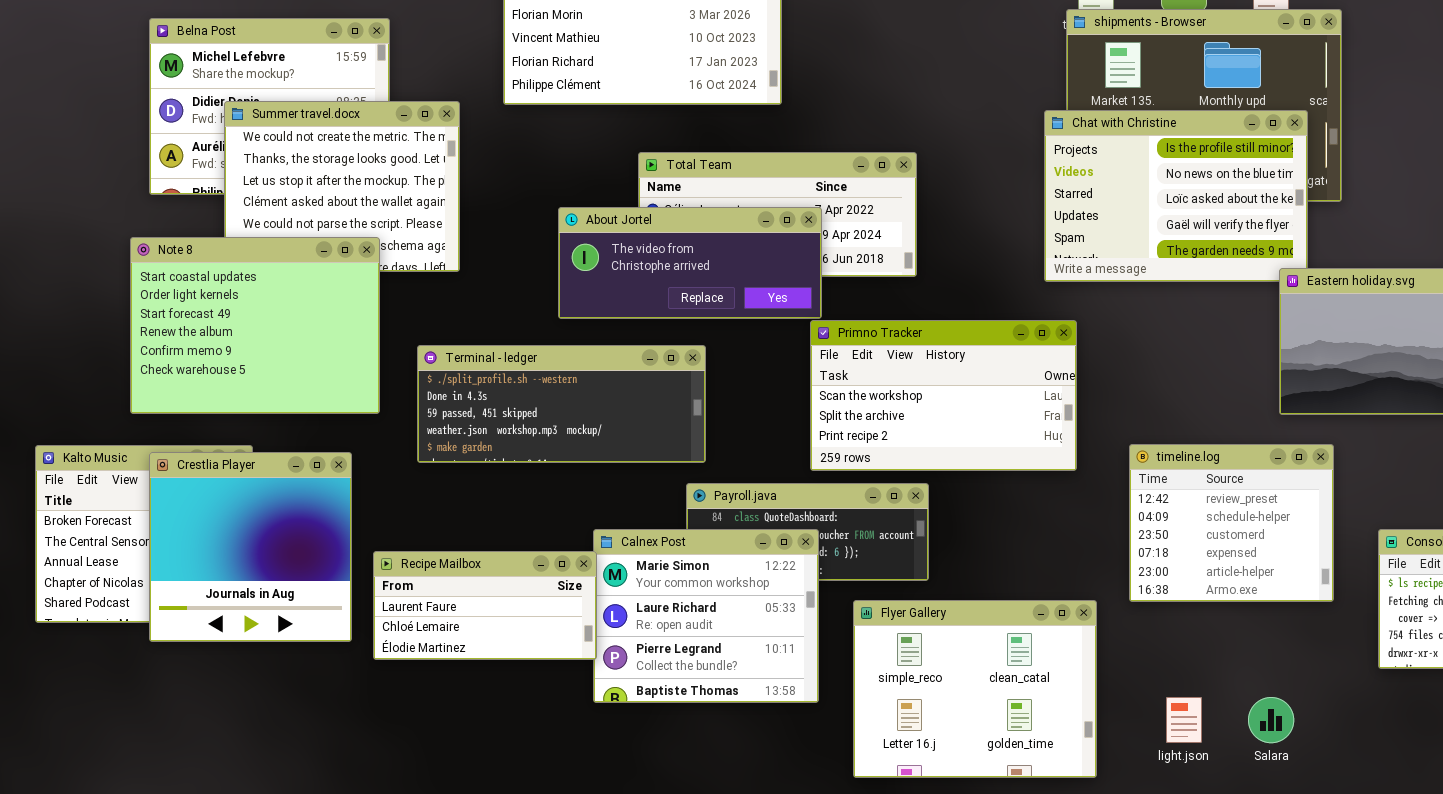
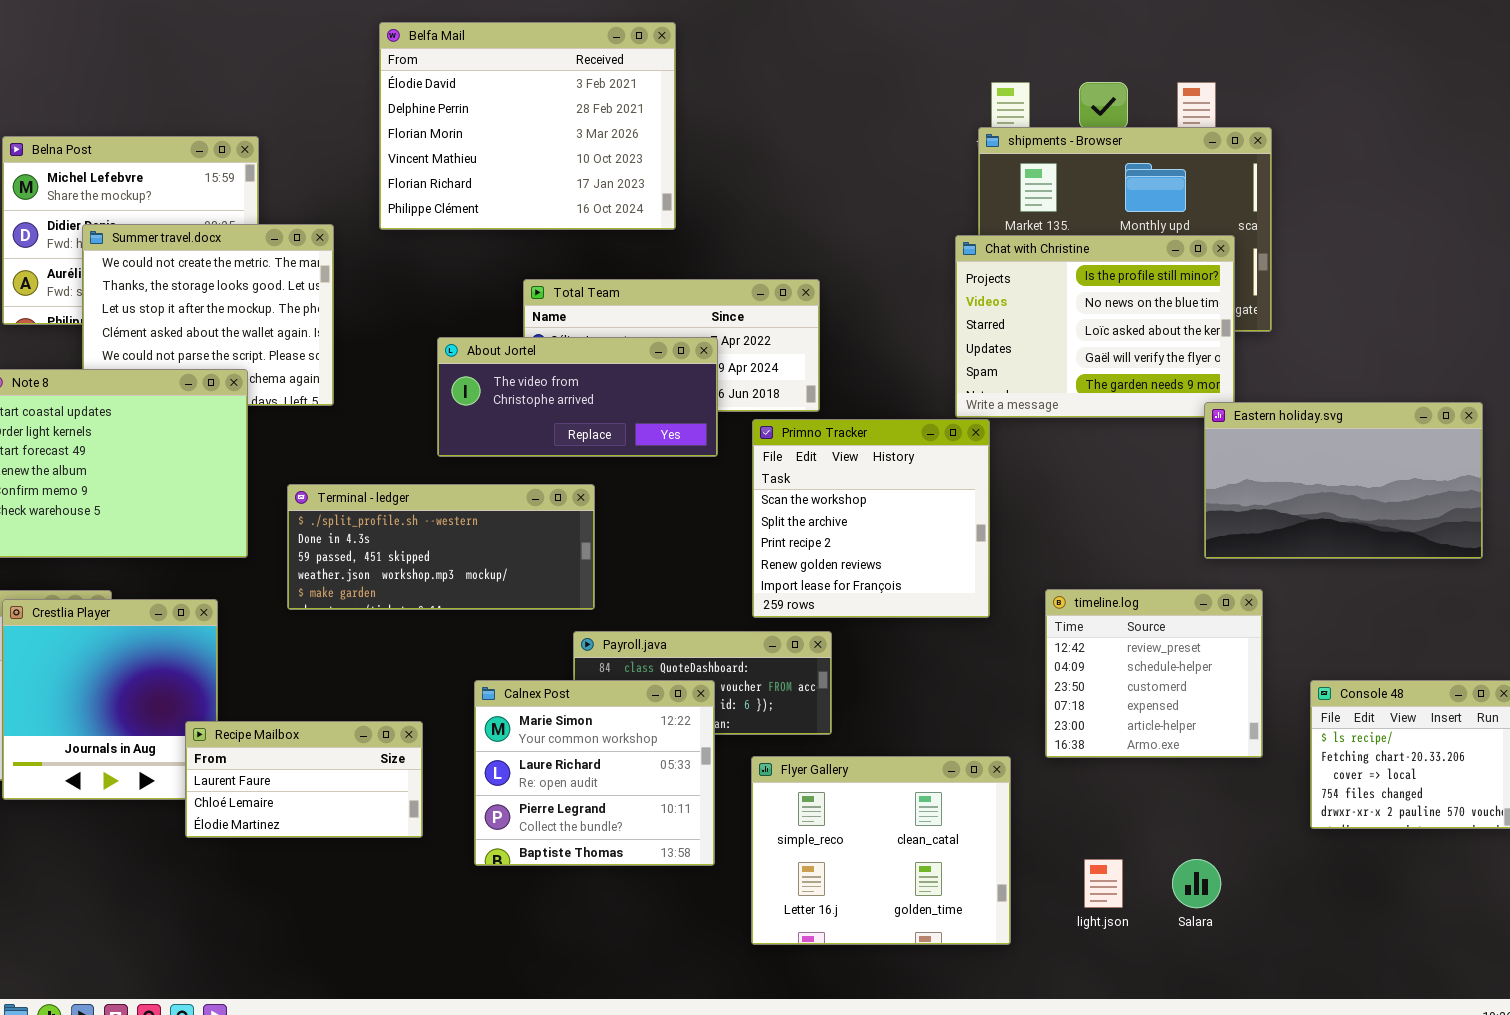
Primno Tracker: [810,320,1077,471] -> [752,419,990,618], resized
Recipe Mailbox: [373,551,597,660] -> [185,721,423,838], moved

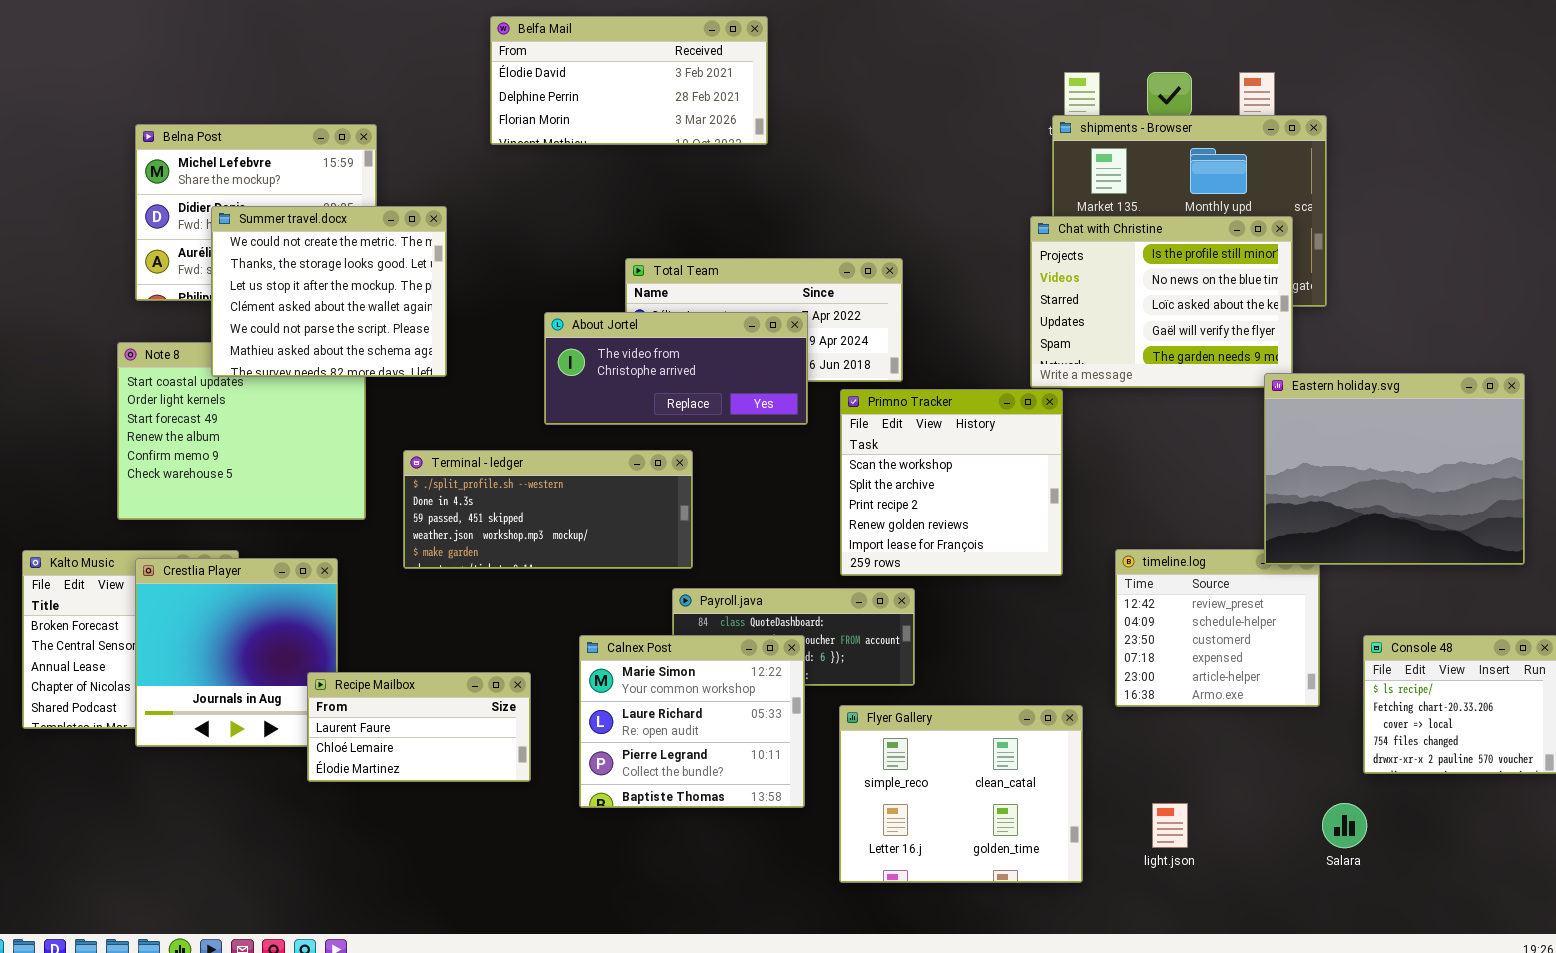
Belfa Mail: [379,22,676,230] -> [490,16,768,145], resized
Summer travel.docx: [82,224,334,406] -> [211,206,447,377], raised
Eastern holiday.svg: [1204,402,1483,559] -> [1264,373,1525,565], resized
Salara: [1172,859,1221,908] -> [1322,803,1367,848], moved

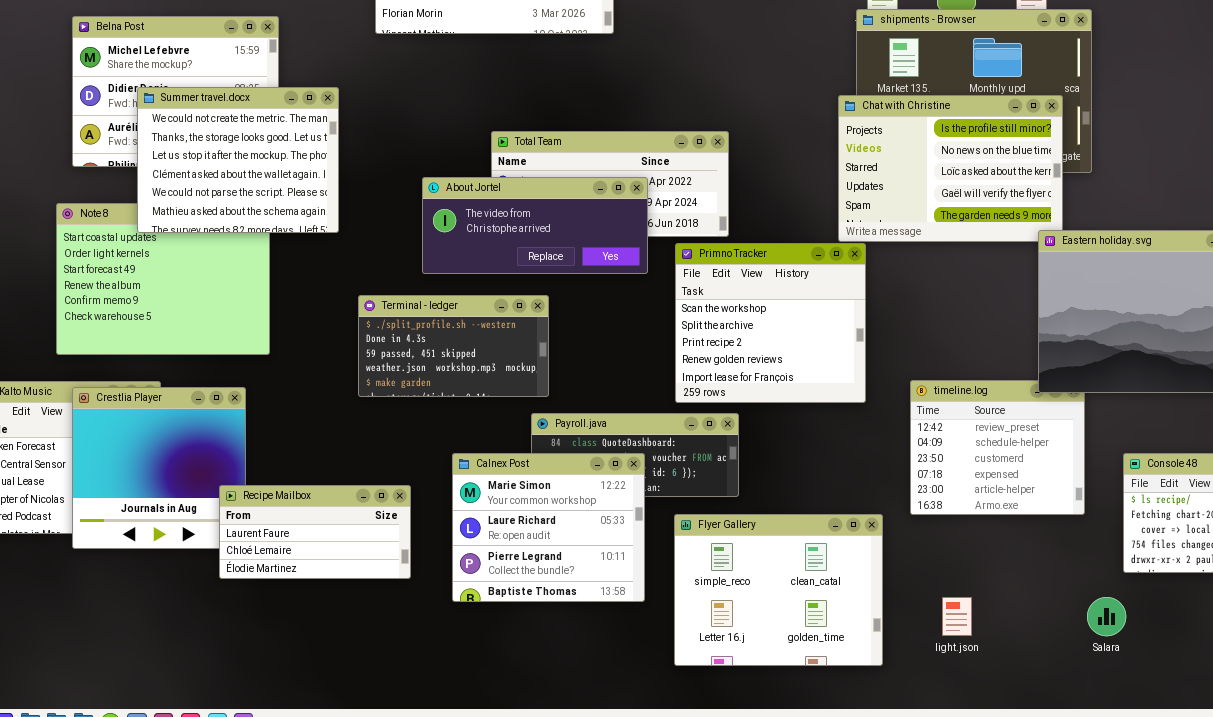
Terminal - ledger: [403,450,693,569] -> [358,295,549,397], resized

